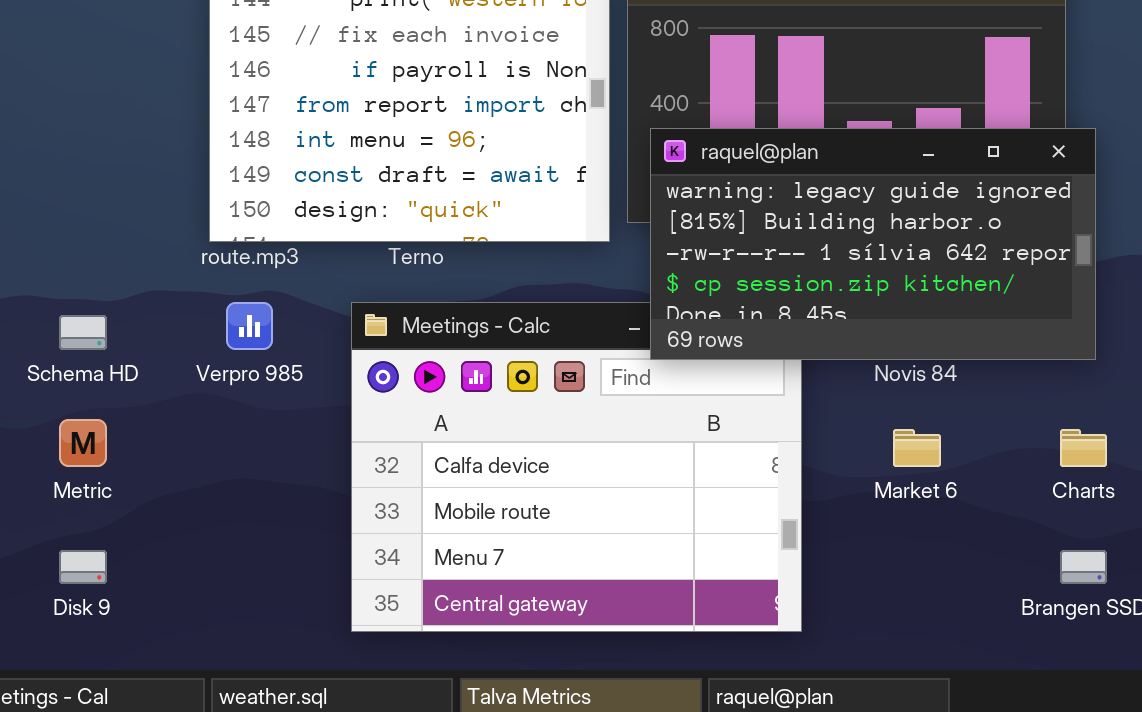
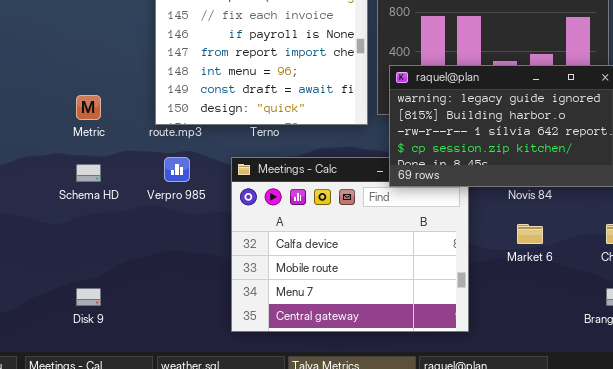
Metric: [59,419,107,467] -> [76,95,101,120], moved

